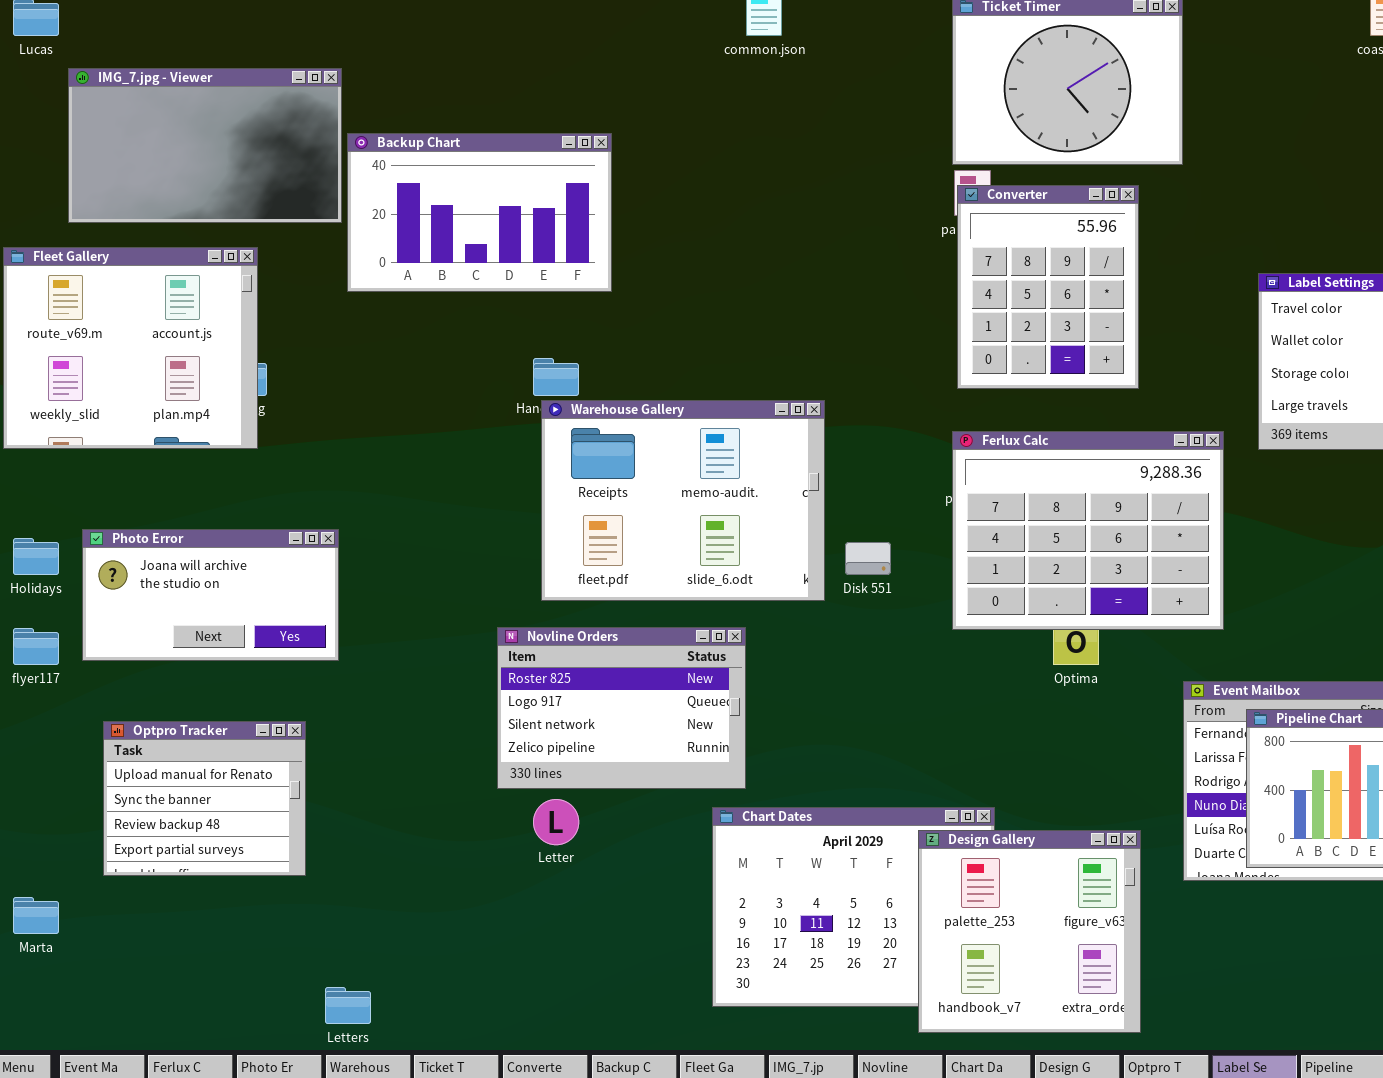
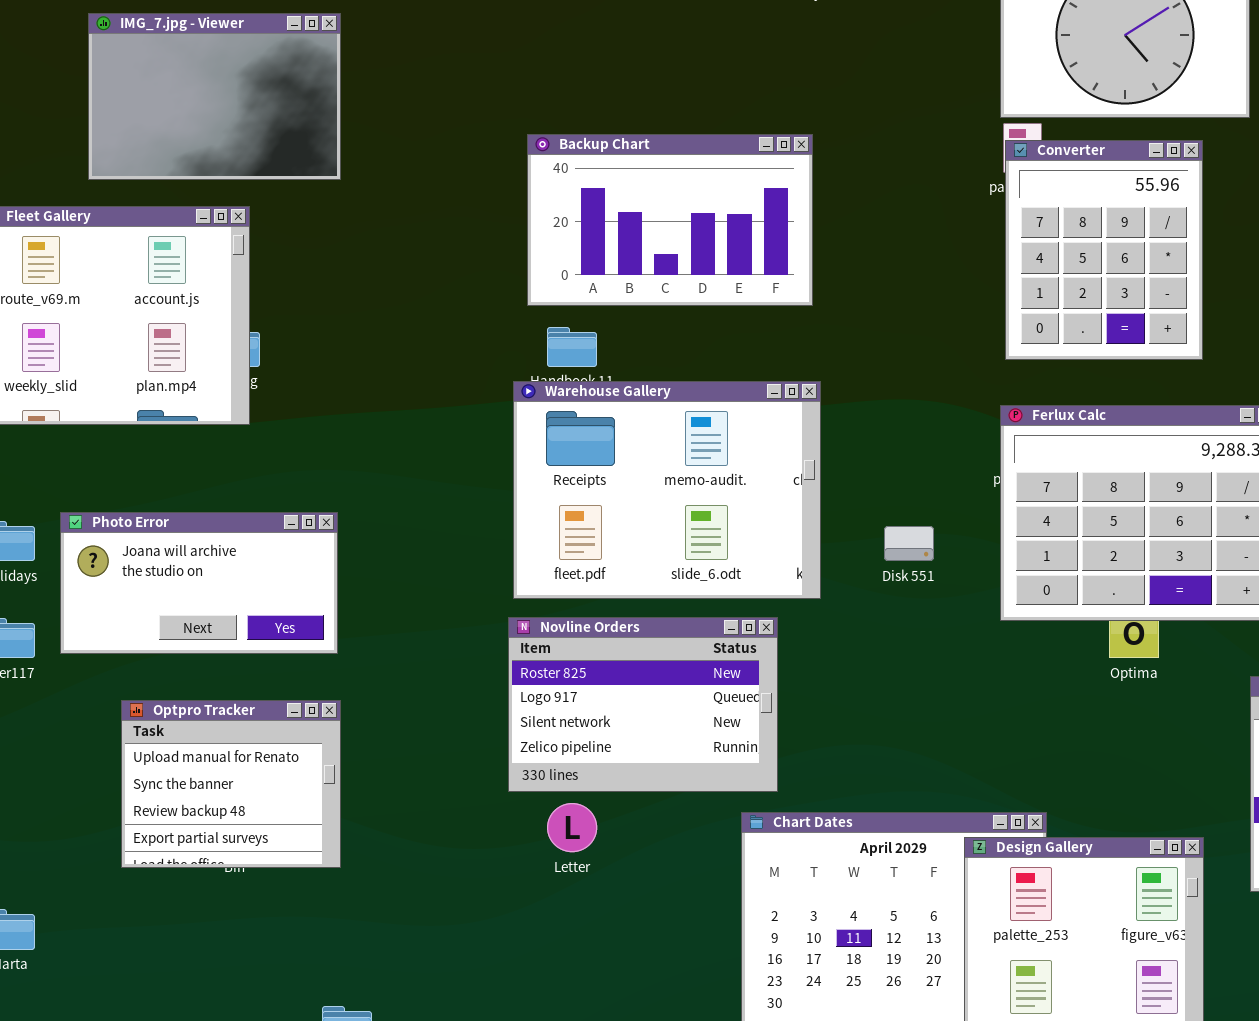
IMG_7.jpg - Viewer: [68,68,342,223] -> [88,13,341,180], resized
Backup Chart: [347,133,612,292] -> [527,134,813,306], moved
Warehouse Gallery: [541,400,825,601] -> [513,381,821,599], moved
Optpro Tracker: [103,721,306,876] -> [121,700,341,868], moved

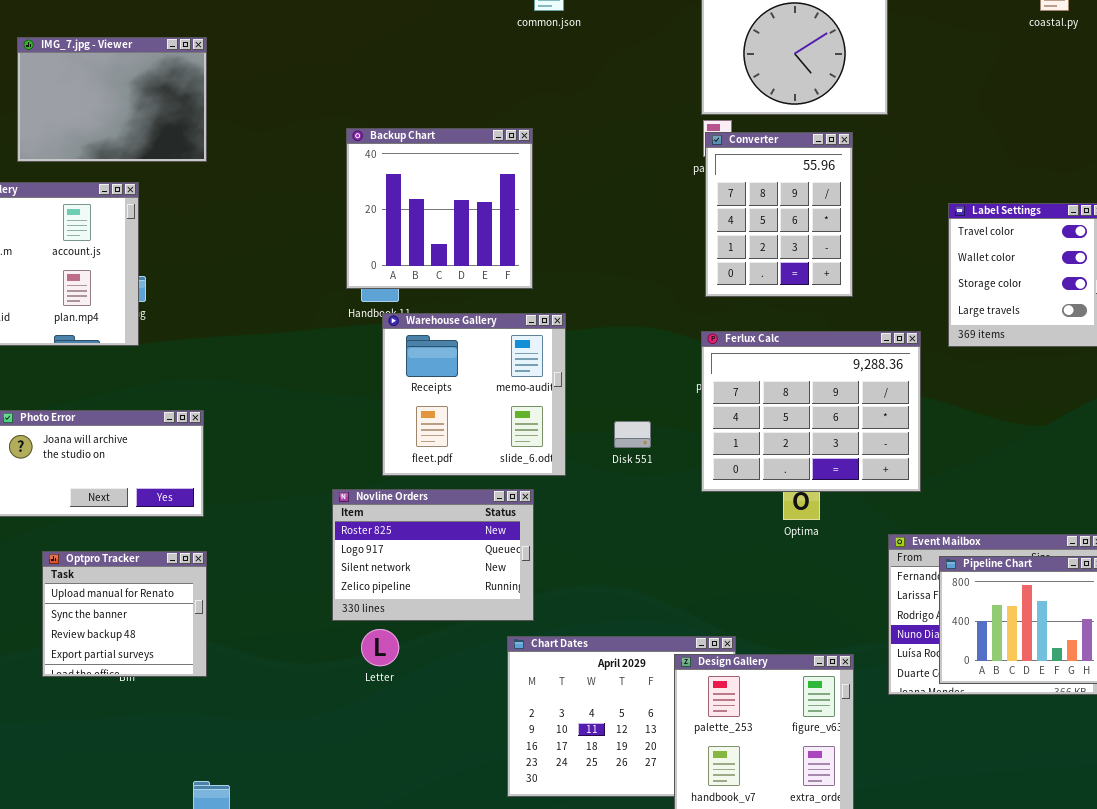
Backup Chart: [527,134,813,306] -> [346,128,533,289], resized
Warehouse Gallery: [513,381,821,599] -> [382,313,566,476], resized

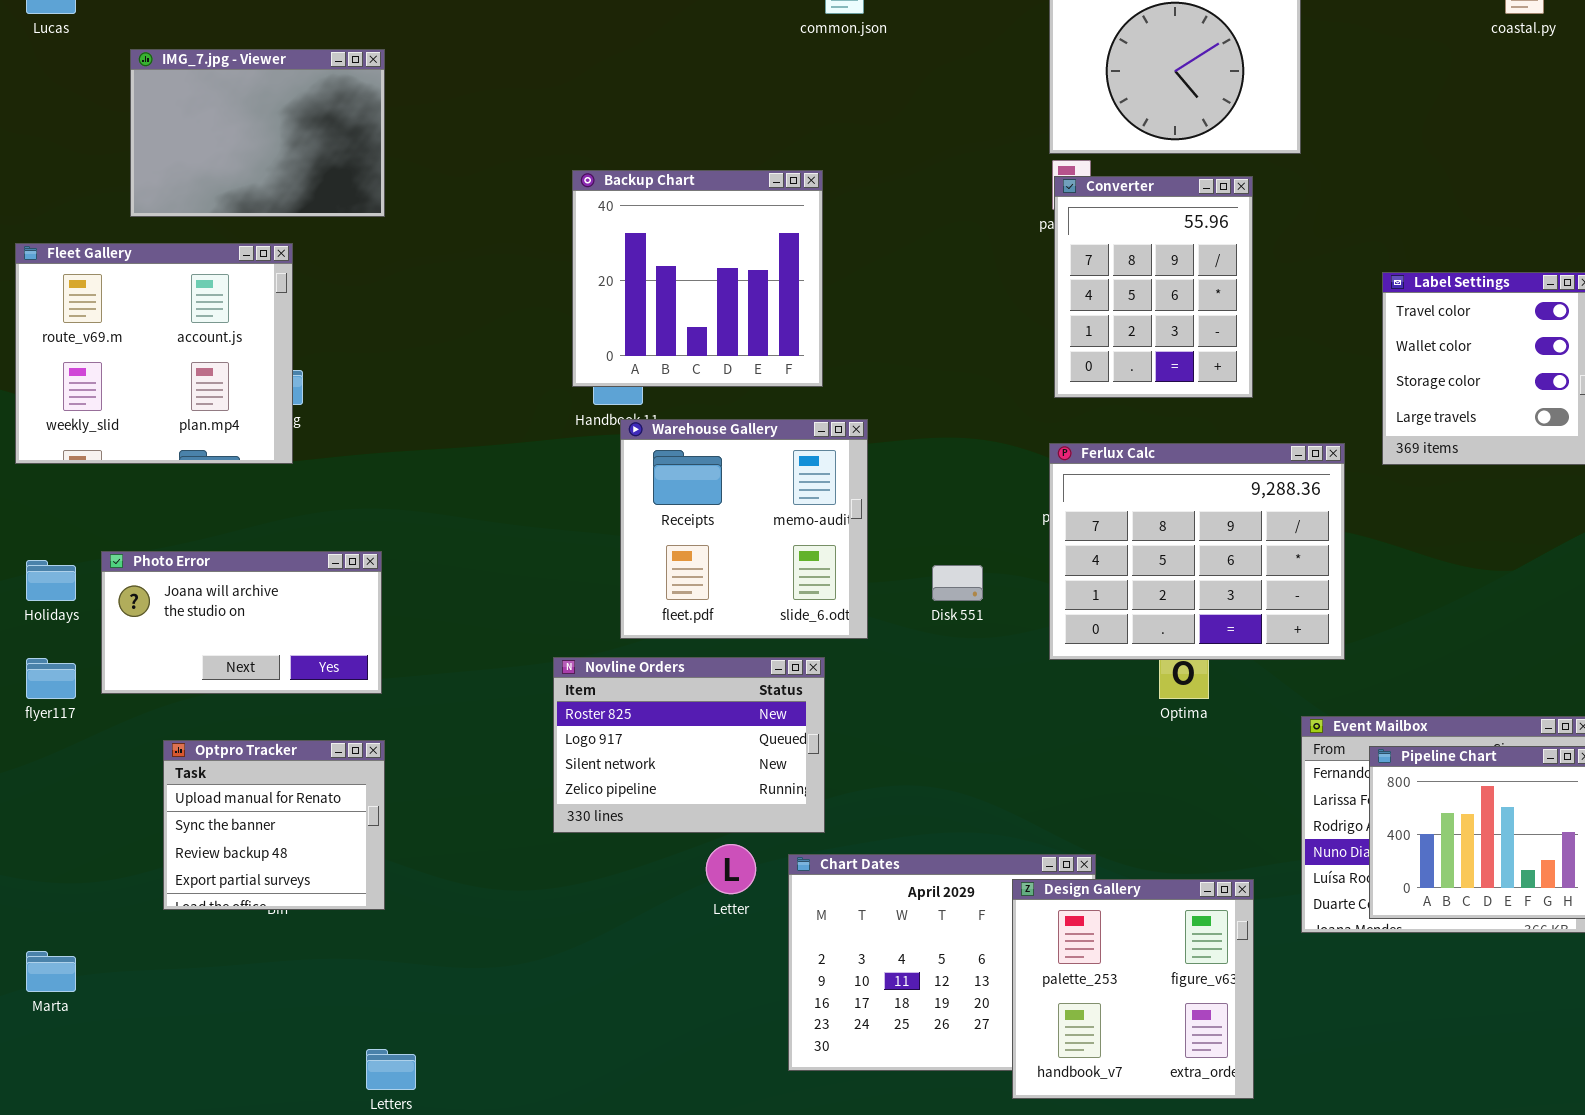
Letter: [361,629,399,666] -> [706,844,756,894], moved

